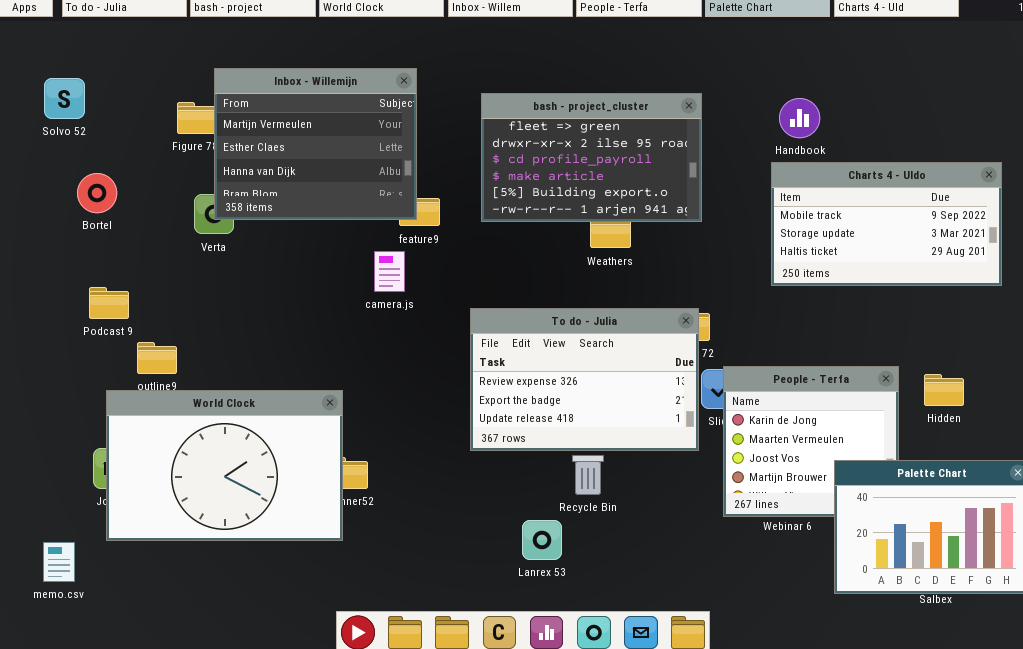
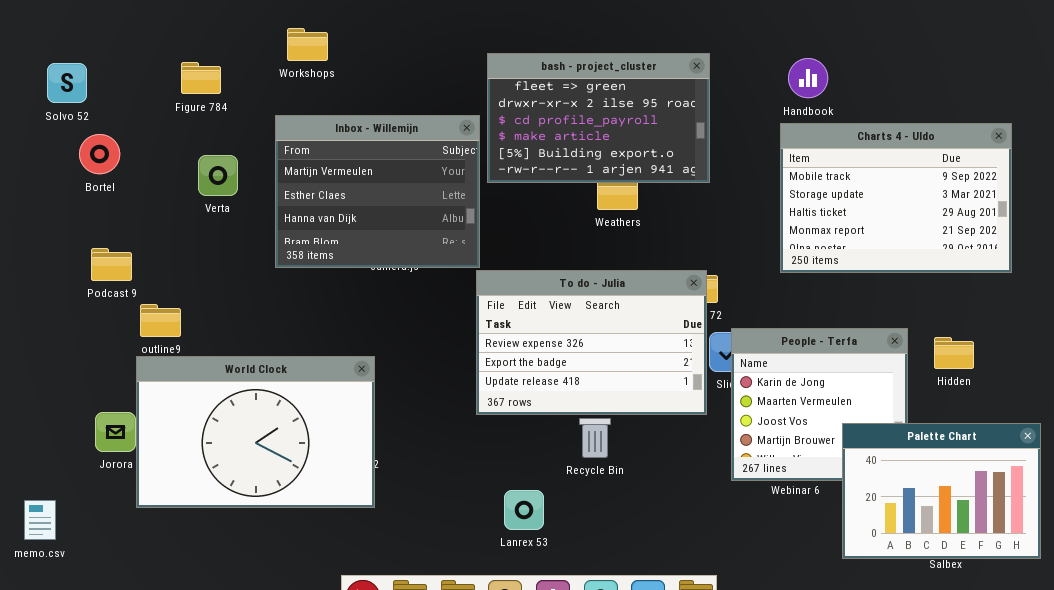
Inbox - Willemijn: [214,68,417,220] -> [275,115,480,268], moved
Solvo 52: [44,78,85,119] -> [47,63,87,103], moved
Charts 4 - Uldo: [771,162,1002,286] -> [780,123,1012,273], resized
World Clock: [106,390,343,541] -> [136,356,375,508], moved
Lanrex 53: [522,520,562,560] -> [504,490,544,530], moved
memo.csv: [43,542,75,582] -> [24,500,56,540], moved

